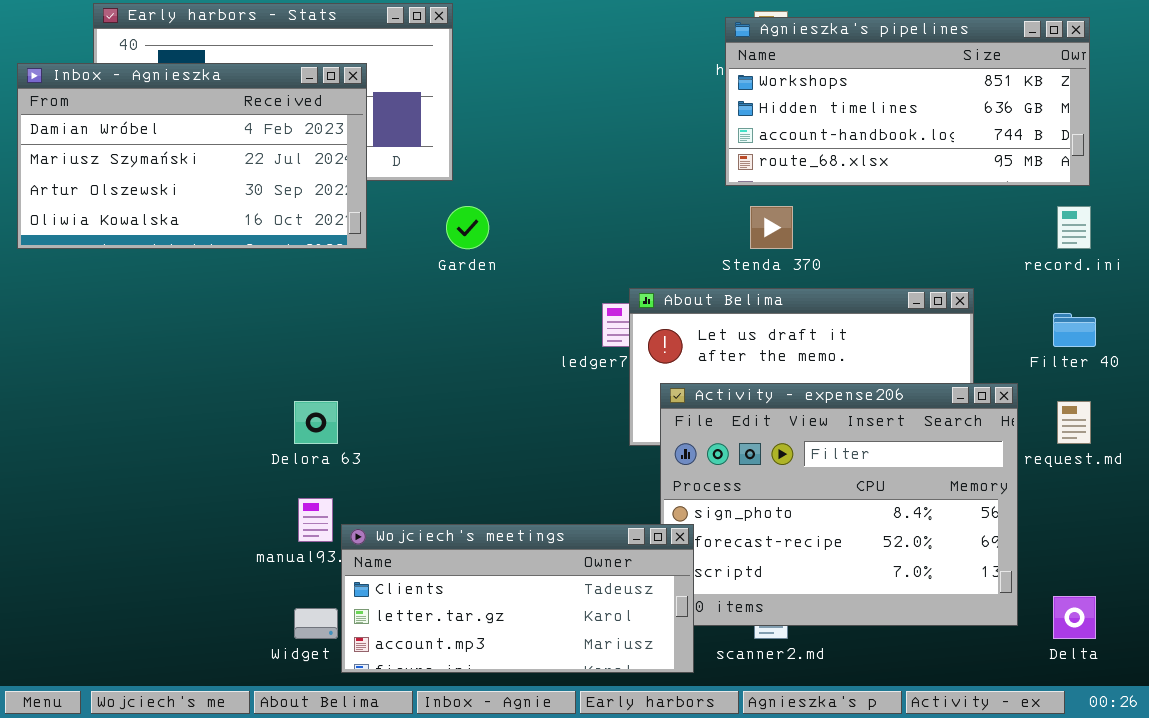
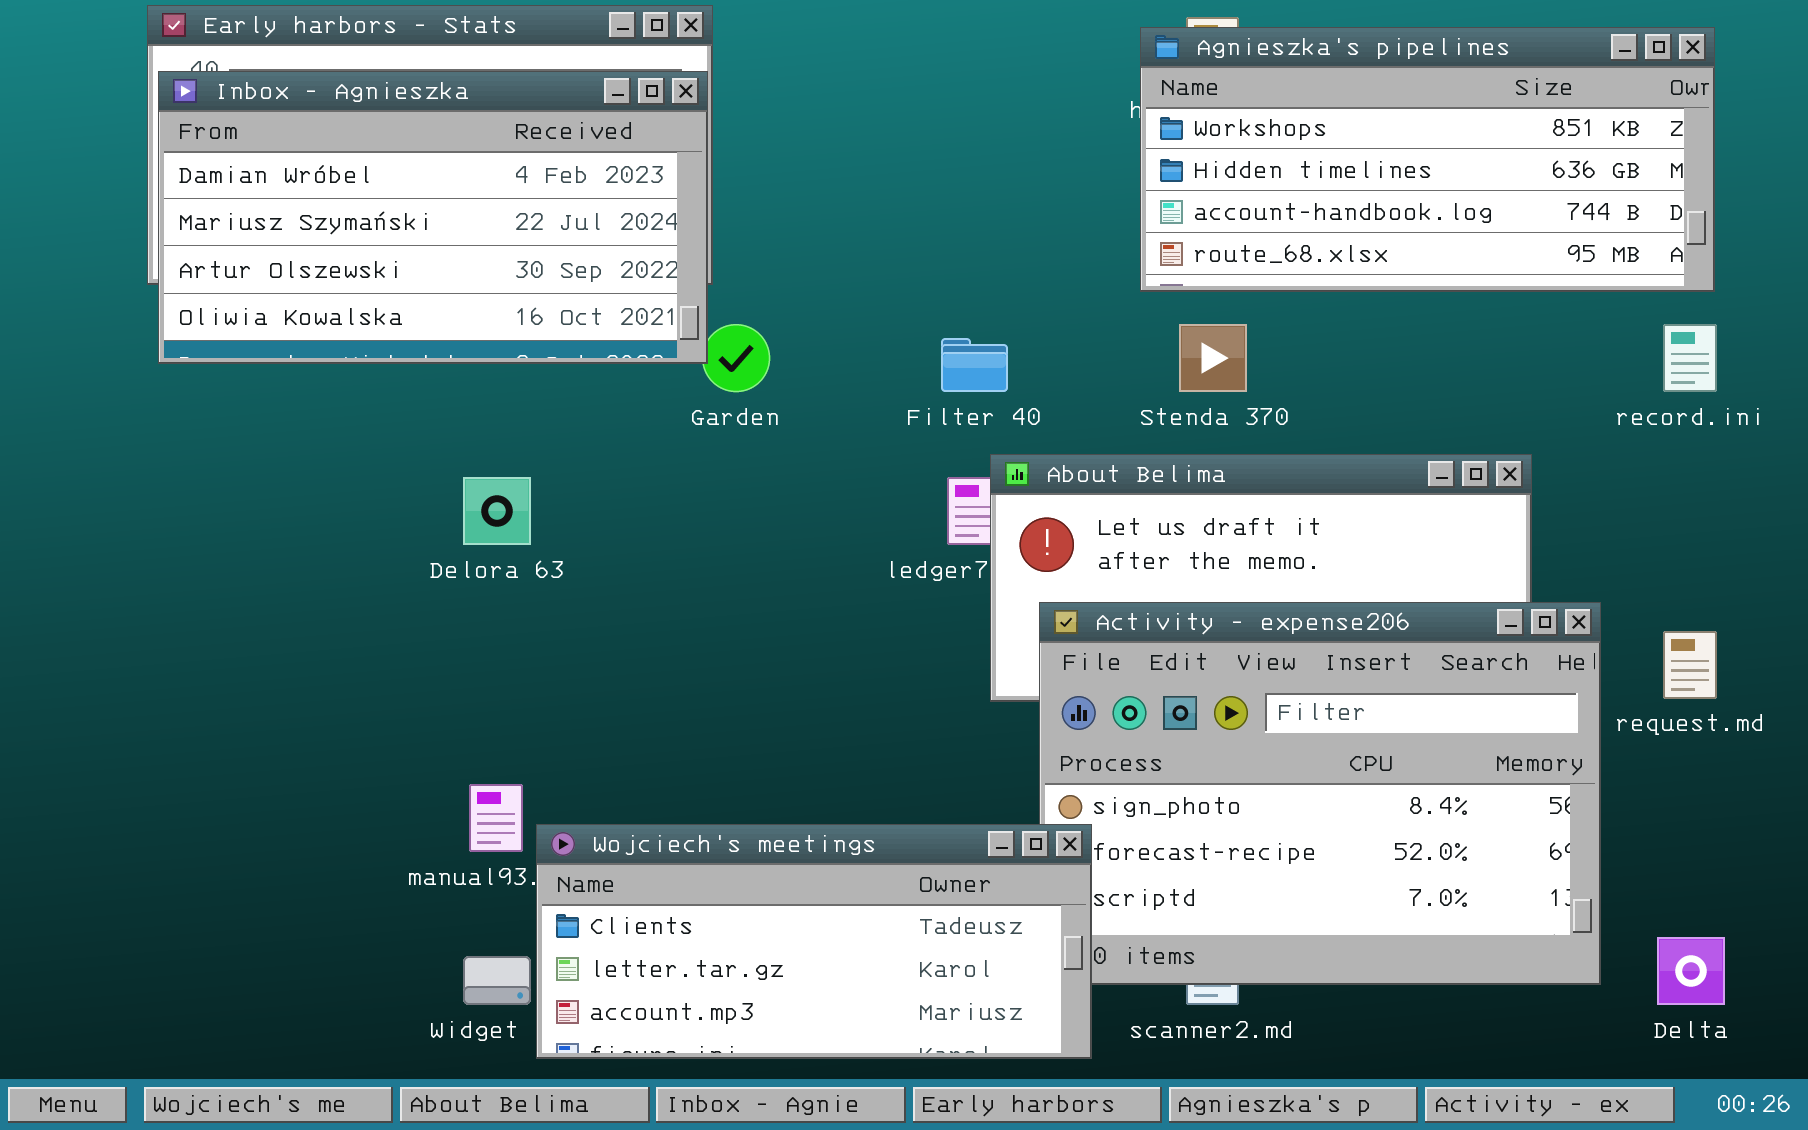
Inbox - Agnieszka: [17,63,367,249] -> [158,71,708,364], moved
Filter 40: [1053,313,1096,347] -> [941,338,1008,392], moved
Delora 63: [294,401,338,444] -> [463,477,531,545], moved

